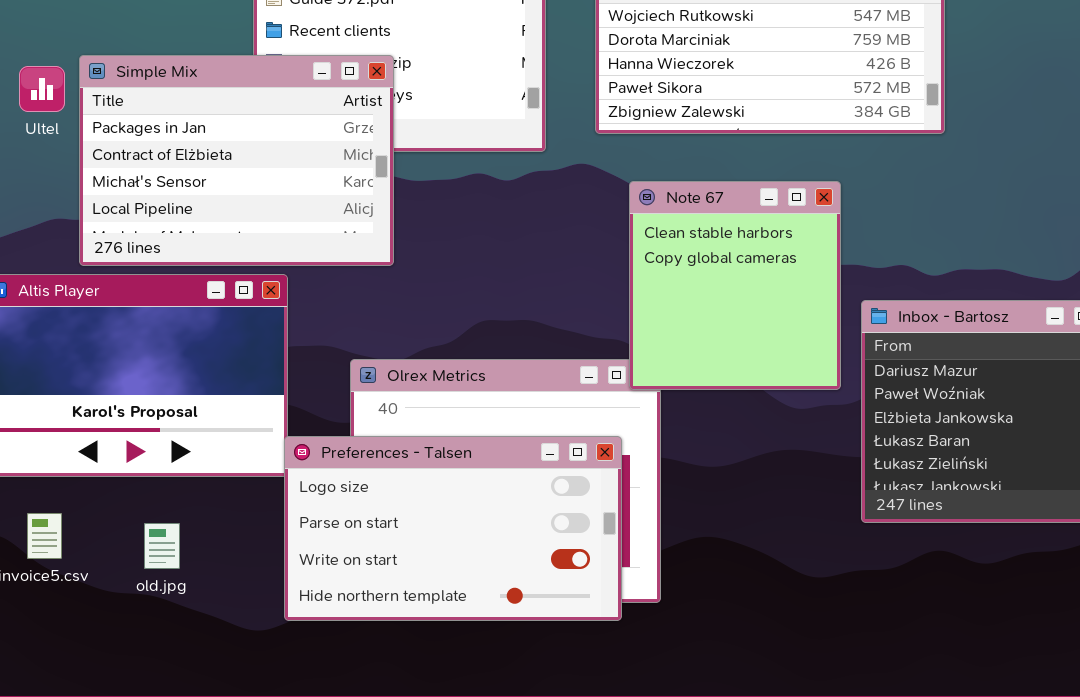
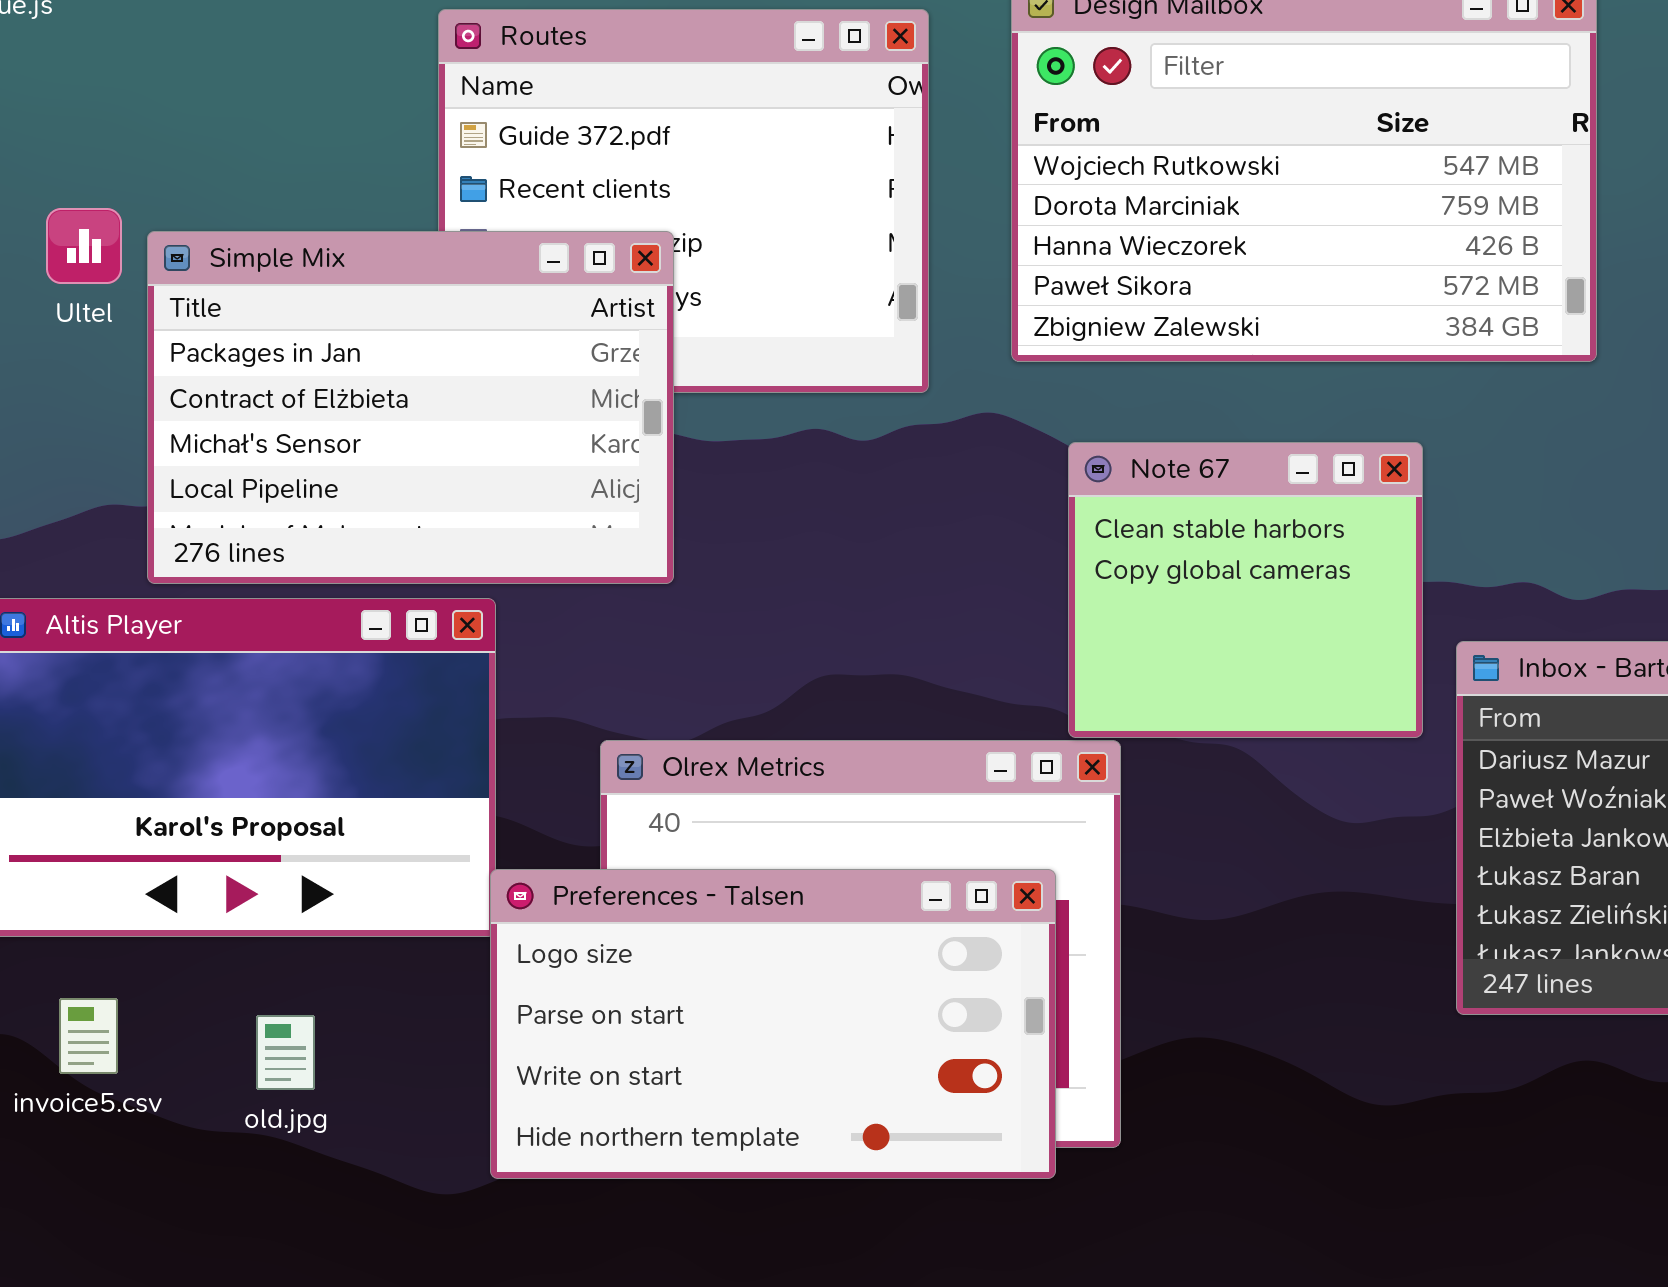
Ultel: [19,66,65,112] -> [46,208,122,284], moved
Note 67: [629,181,841,390] -> [1068,442,1423,738], resized

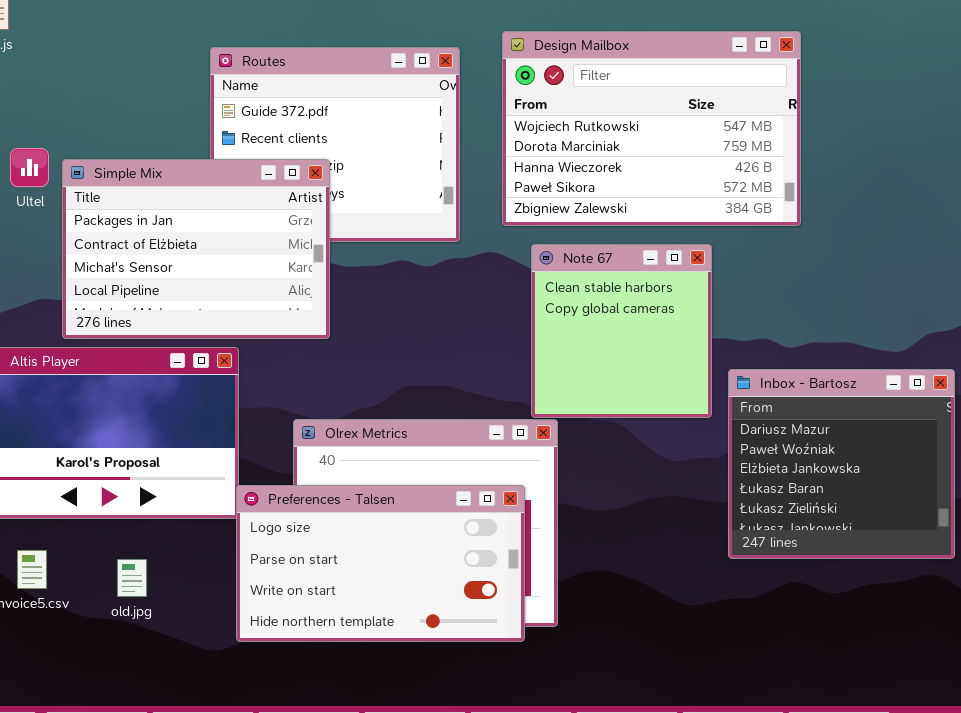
Note 67: [1068,442,1423,738] -> [531,244,712,418], resized

